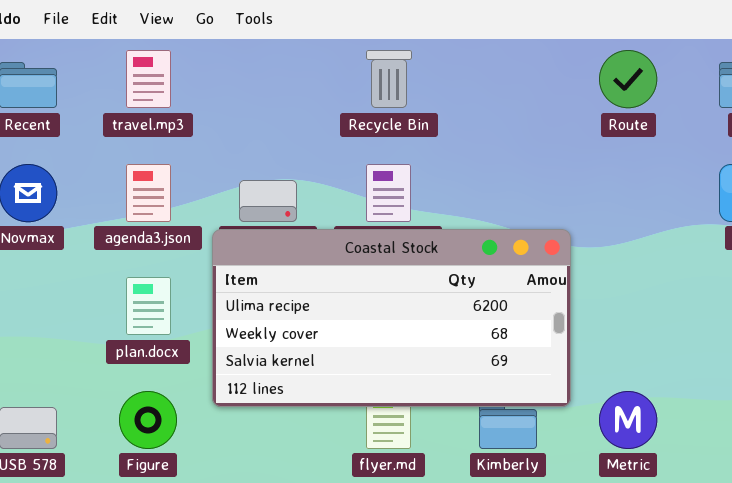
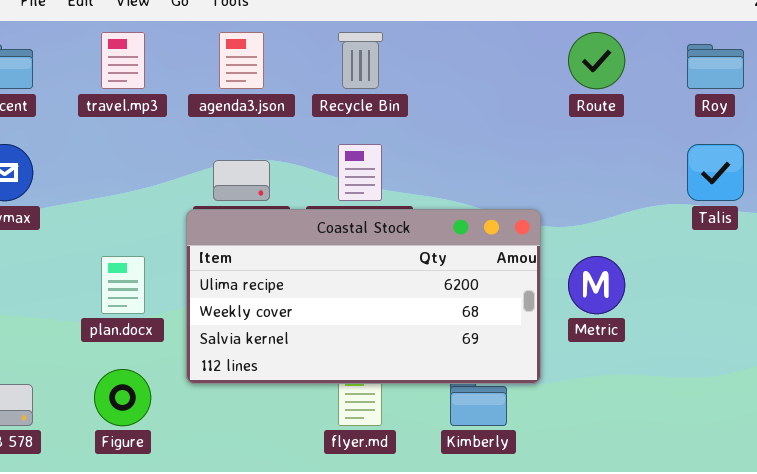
agenda3.json: [126,164,171,222] -> [219,32,264,89], moved
Metric: [599,391,657,449] -> [568,256,625,314], moved

